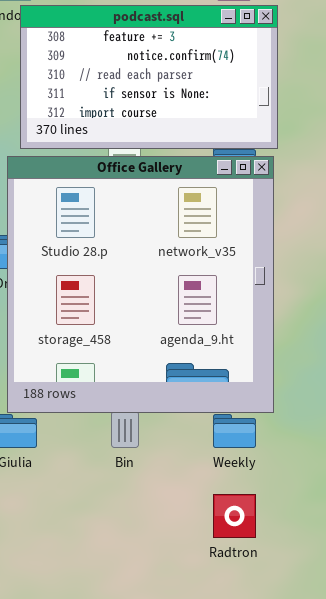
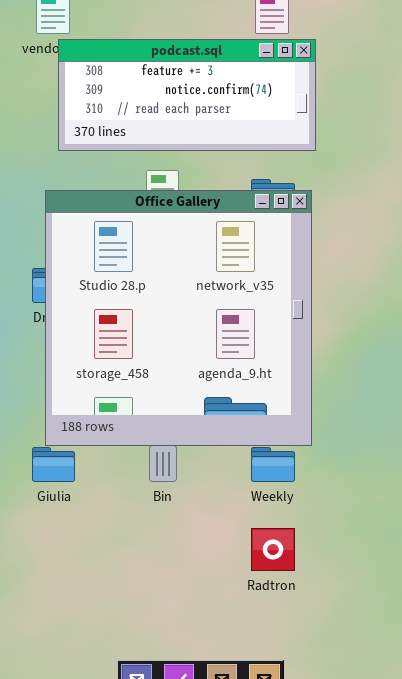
podcast.sql: [20,5,278,149] -> [58,39,316,151], resized

